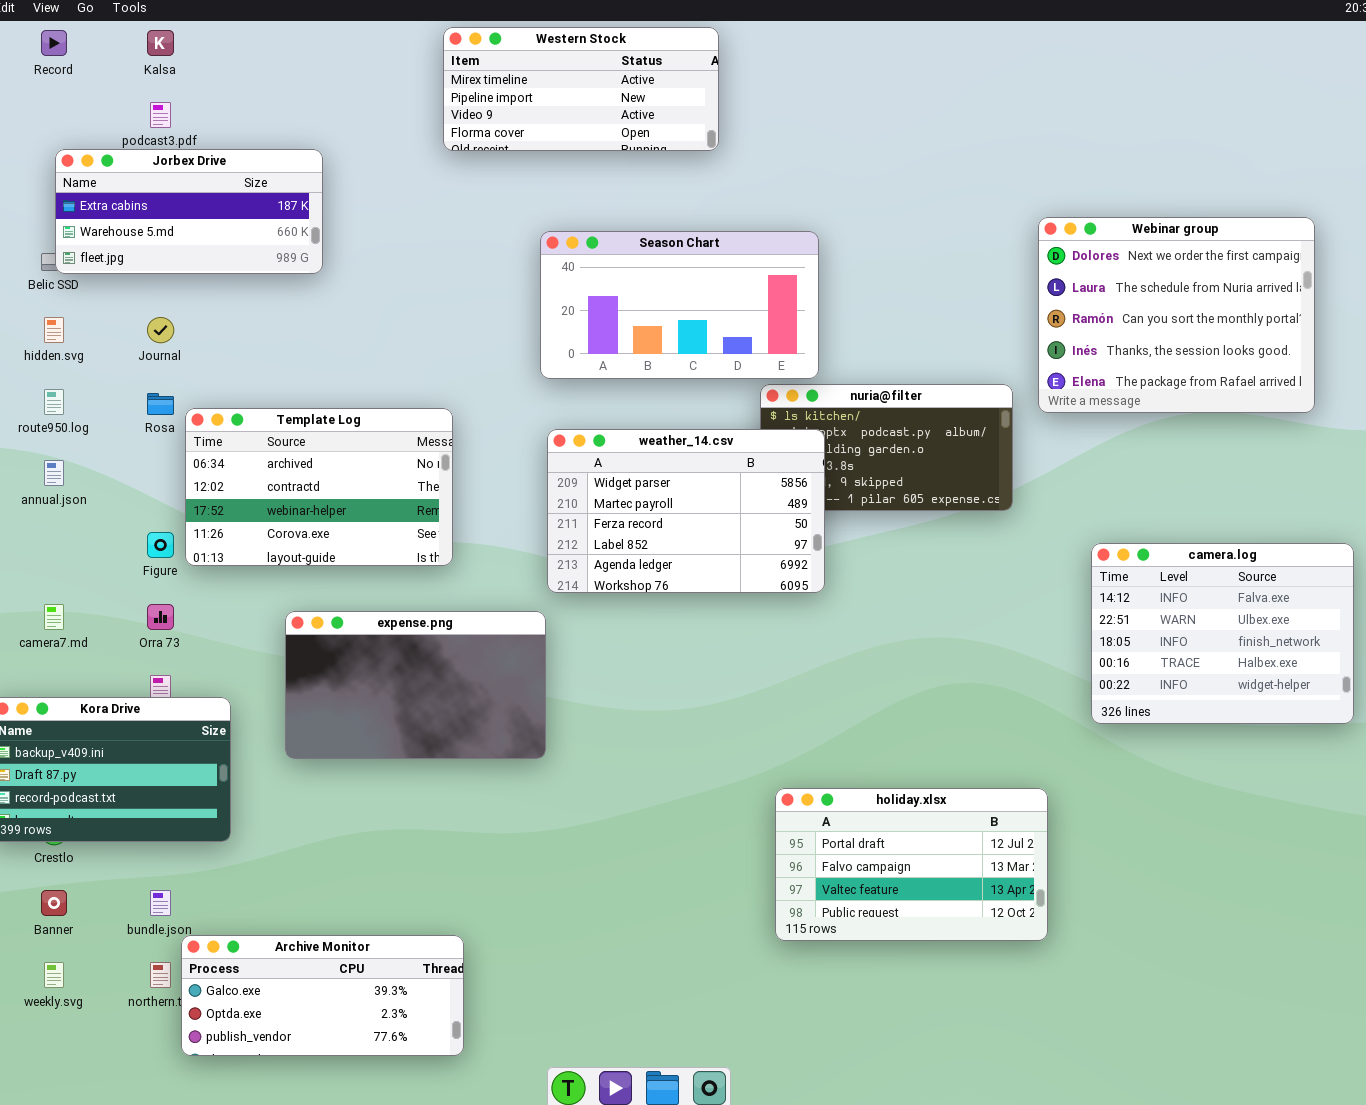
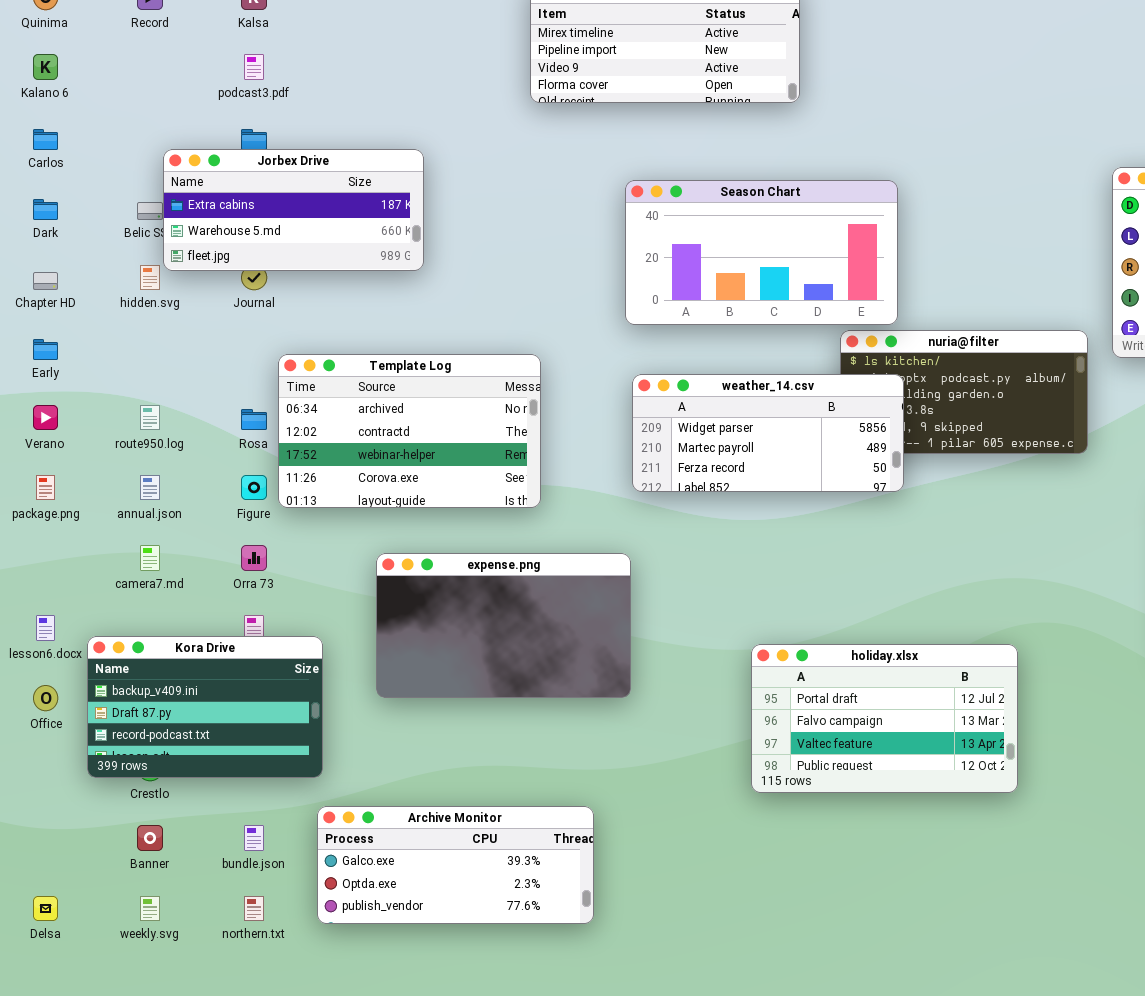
Jorbex Drive: [55,149,323,274] -> [163,149,424,271], moved
route950.log: [44,389,64,415] -> [140,405,160,430], moved
Rosa: [147,393,174,415] -> [241,409,267,430], moved
weather_14.csv: [547,429,825,593] -> [632,374,904,492], resized
annual.json: [44,460,64,486] -> [140,475,160,500], moved
holiday.xlsx: [775,788,1048,941] -> [751,644,1018,793], moved
Archive Monitor: [181,935,464,1056] -> [317,806,594,924], moved

